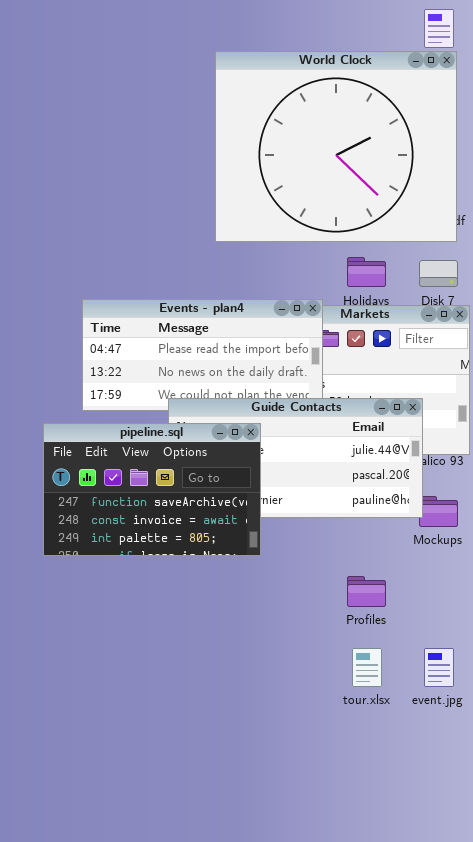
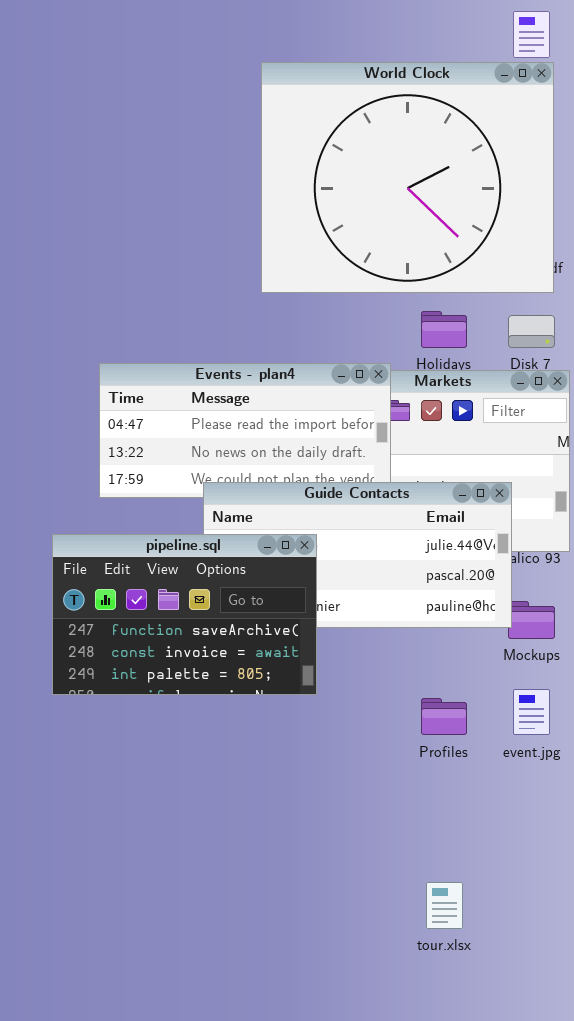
pipeline.sql: [43,423,261,556] -> [52,534,317,695], moved
tour.xlsx: [352,648,382,687] -> [426,882,463,929], moved
event.jpg: [424,648,454,687] -> [513,689,550,735], moved

